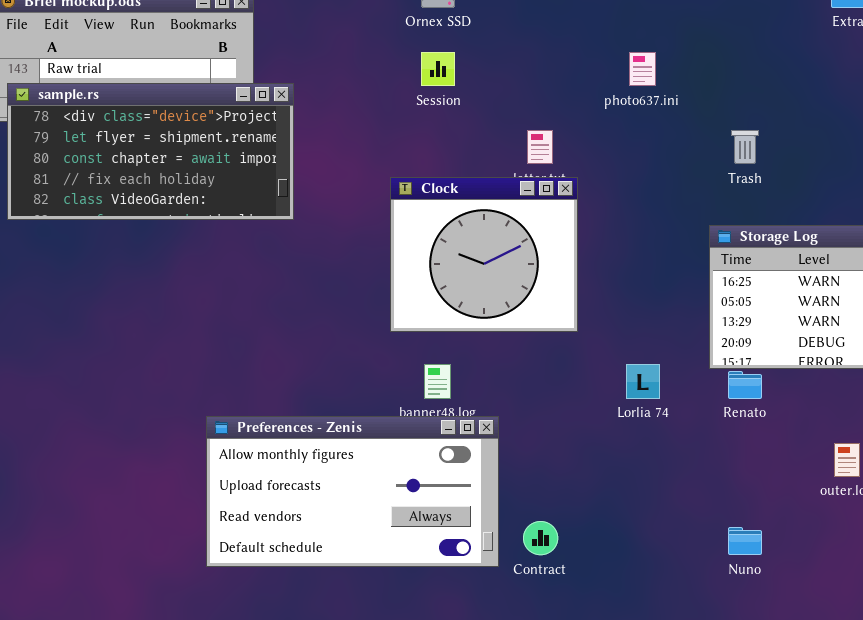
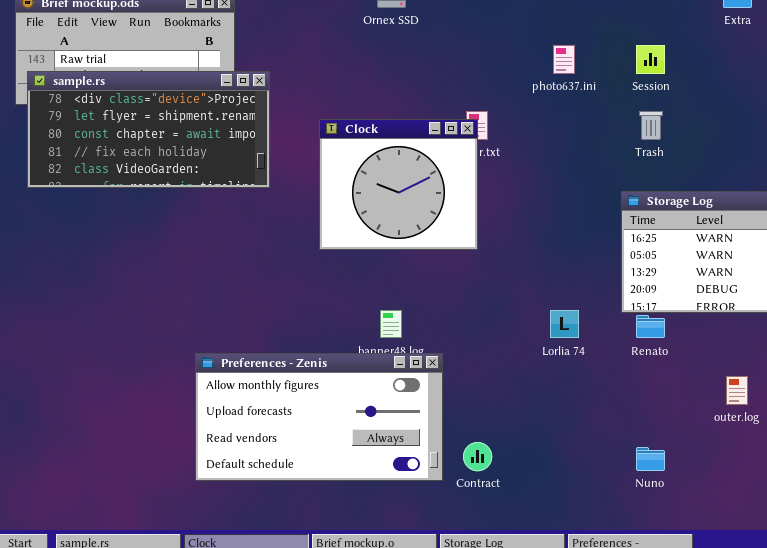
Session: [421,52,455,86] -> [636,45,665,74], moved
Clock: [390,177,578,332] -> [319,119,478,250], moved

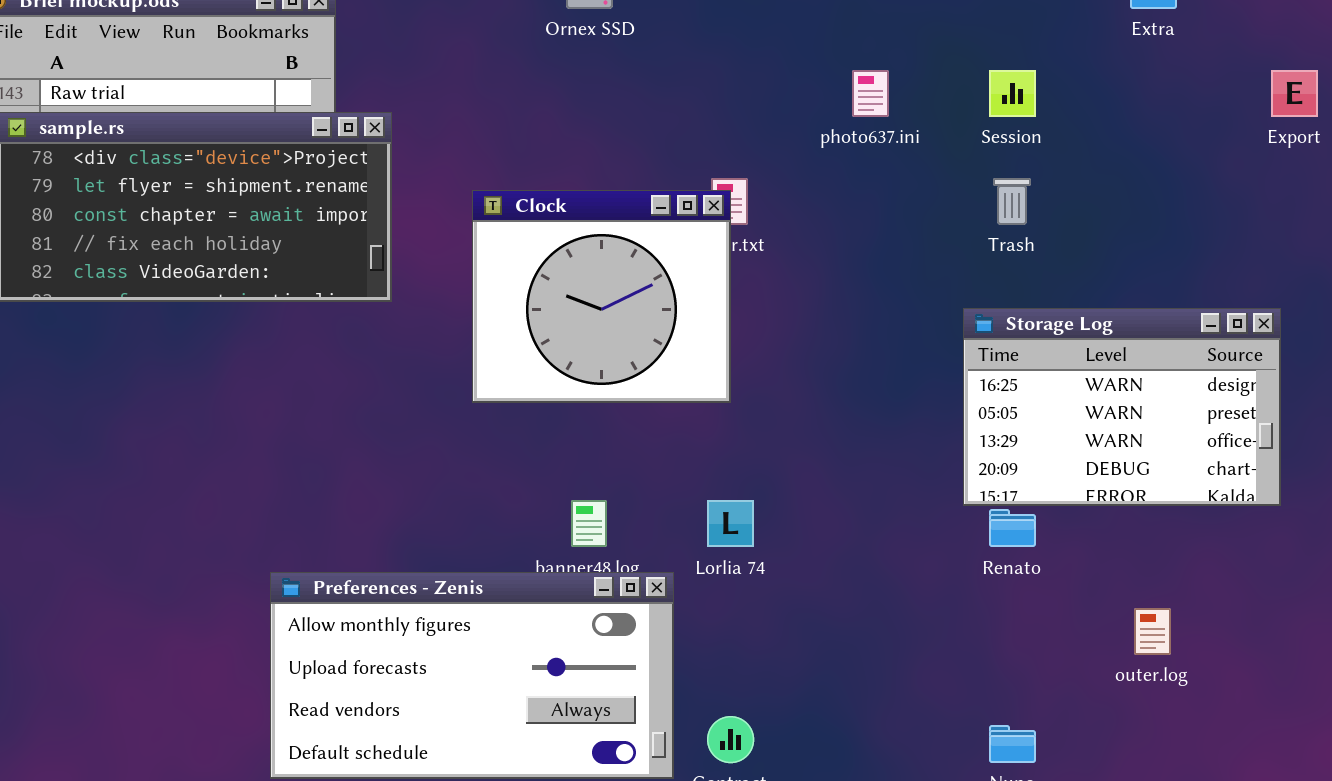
Lorlia 74: [550,310,579,338] -> [707,500,754,547], moved

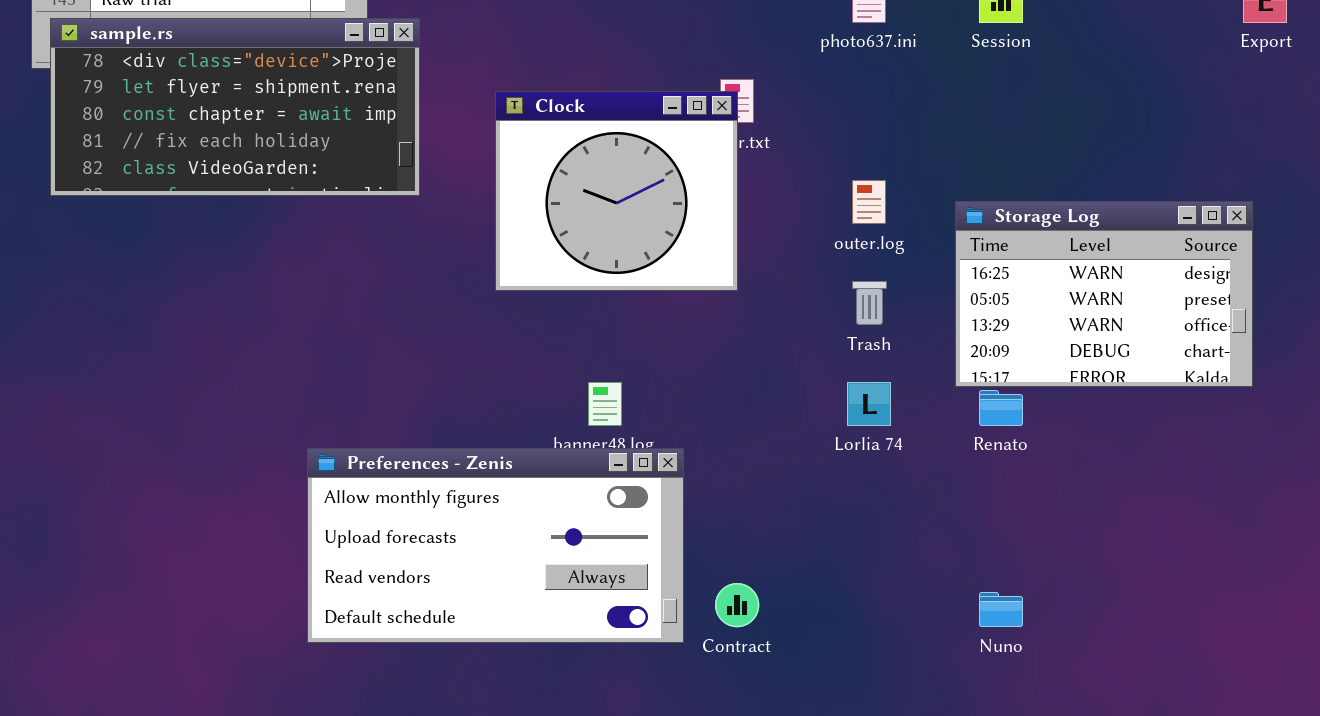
Trash: [993,178,1031,225] -> [852,281,887,325], moved
Lorlia 74: [707,500,754,547] -> [847,382,891,426], moved
outer.log: [1134,608,1171,655] -> [852,180,886,224], moved

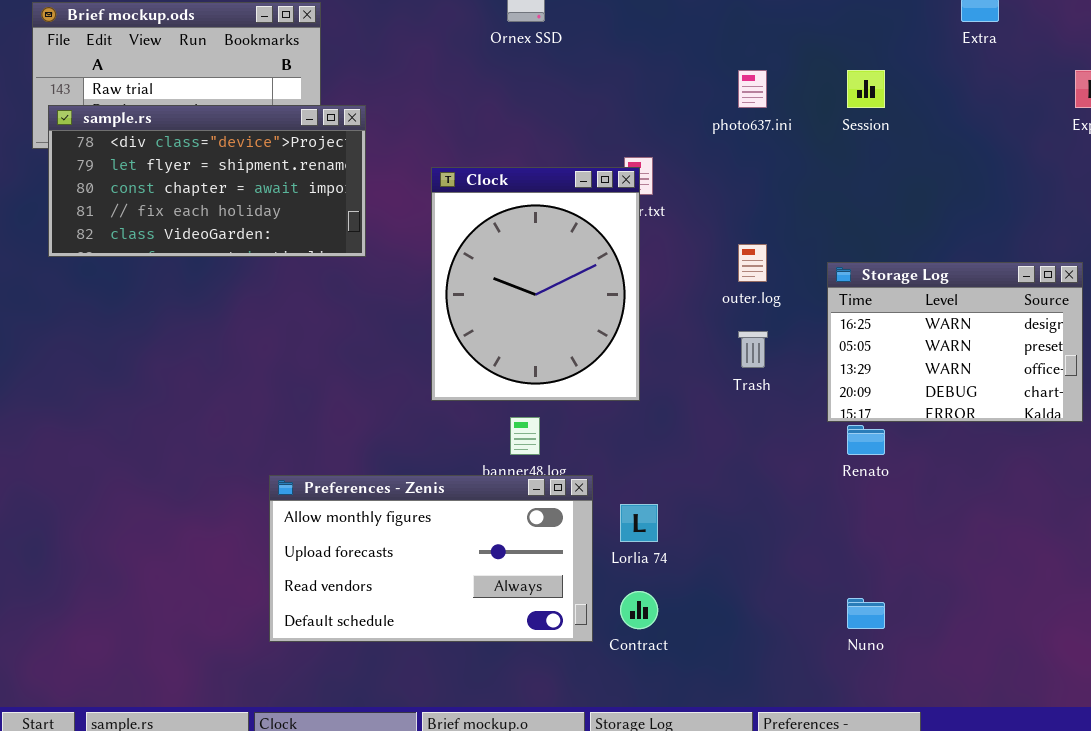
Clock: [495,91,738,291] -> [431,167,640,401], resized
Lorlia 74: [847,382,891,426] -> [620,504,658,542], moved

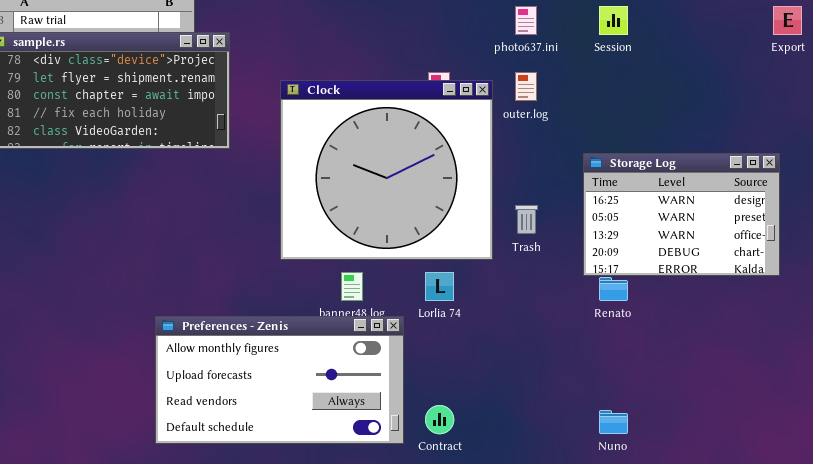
Clock: [431,167,640,401] -> [280,80,493,260], resized
outer.log: [738,244,767,282] -> [515,72,537,101], moved
Lorlia 74: [620,504,658,542] -> [425,272,454,301], moved

